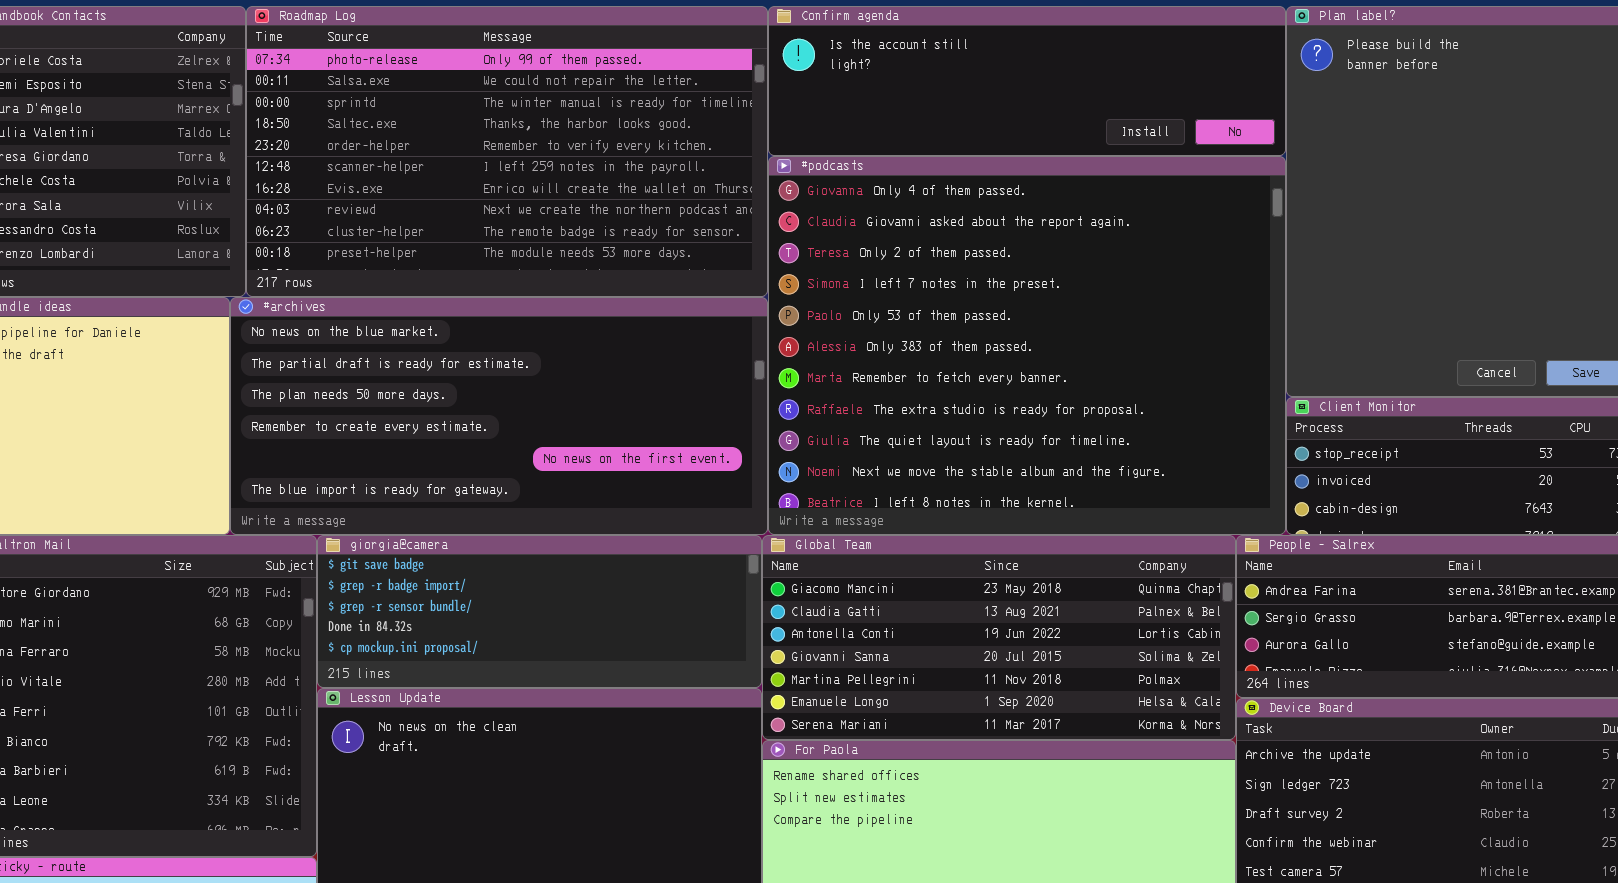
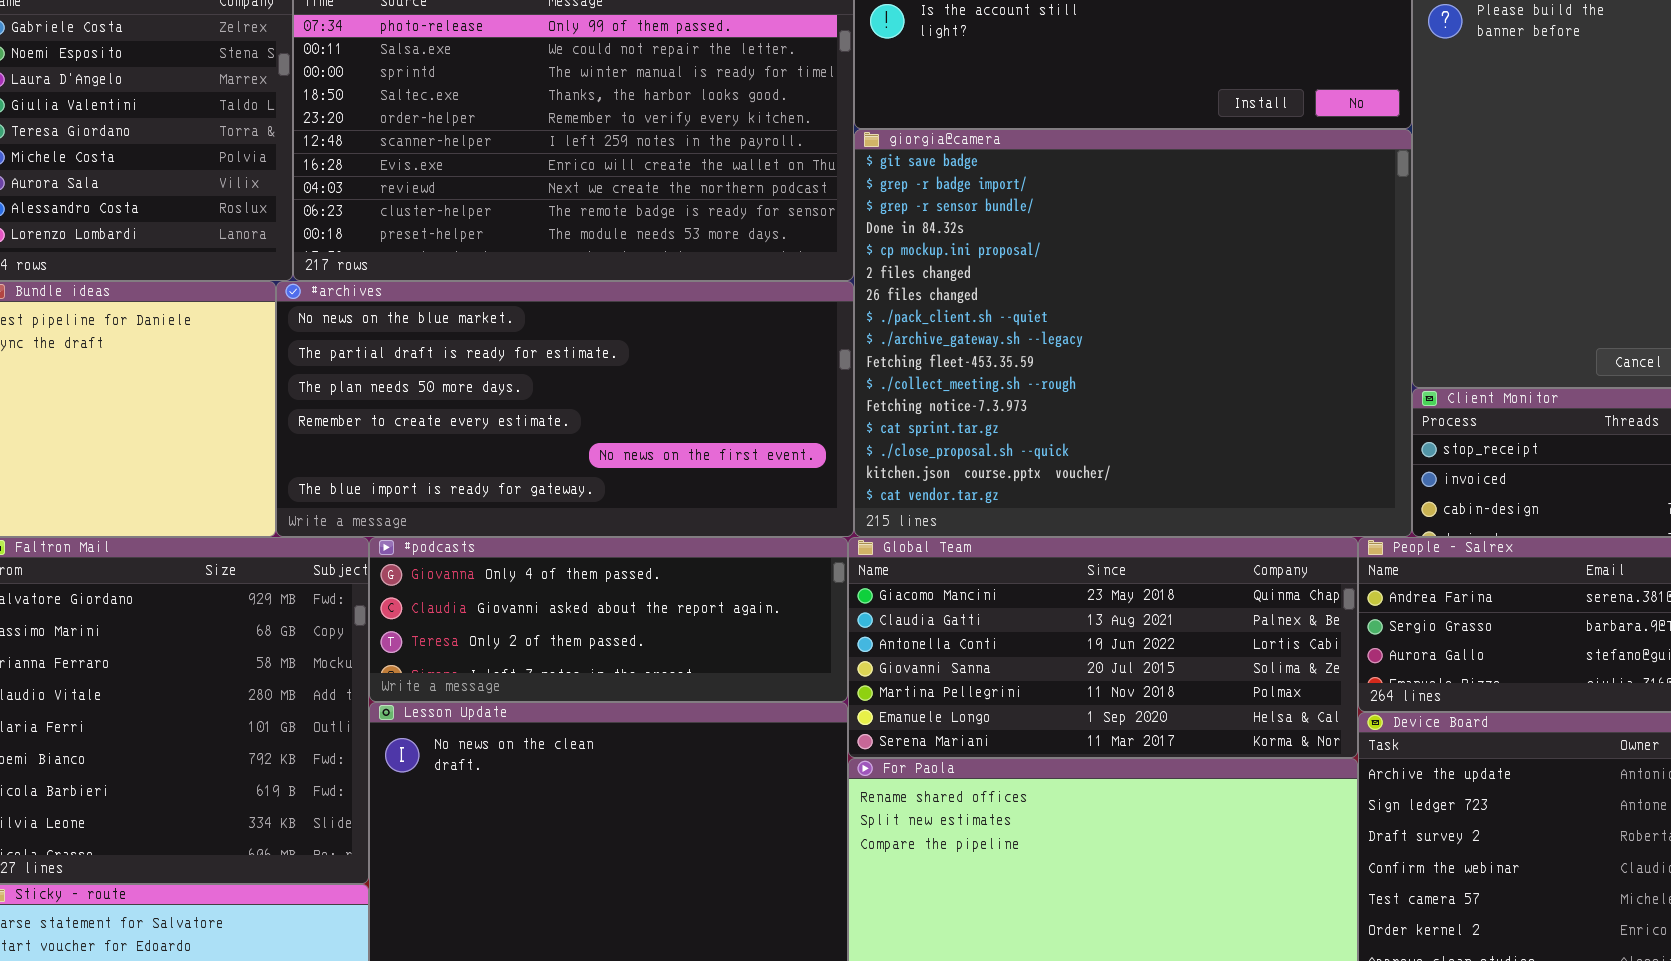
#podcasts: [768,156,1286,535] -> [369,537,848,702], moved, resized
giorgia@camera: [317,535,762,688] -> [854,129,1412,537], moved, resized

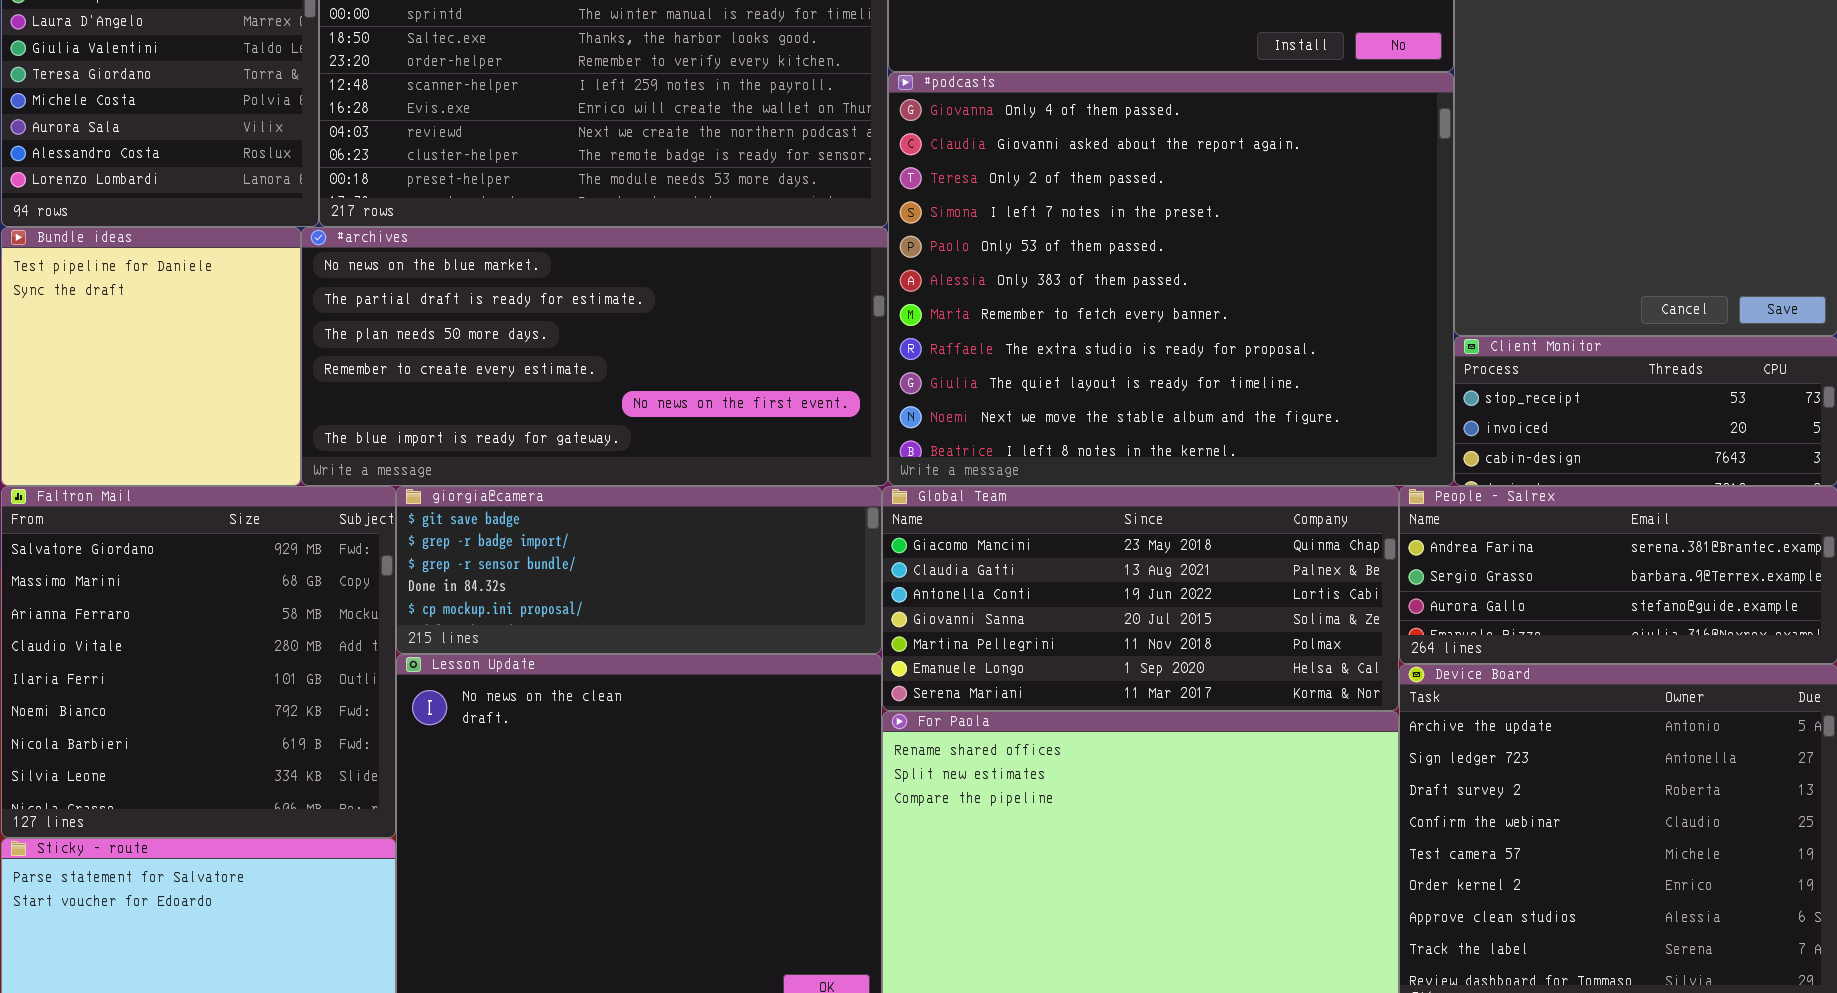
giorgia@camera: [854,129,1412,537] -> [396,486,882,654], moved, resized
#podcasts: [369,537,848,702] -> [888,72,1454,486], moved, resized

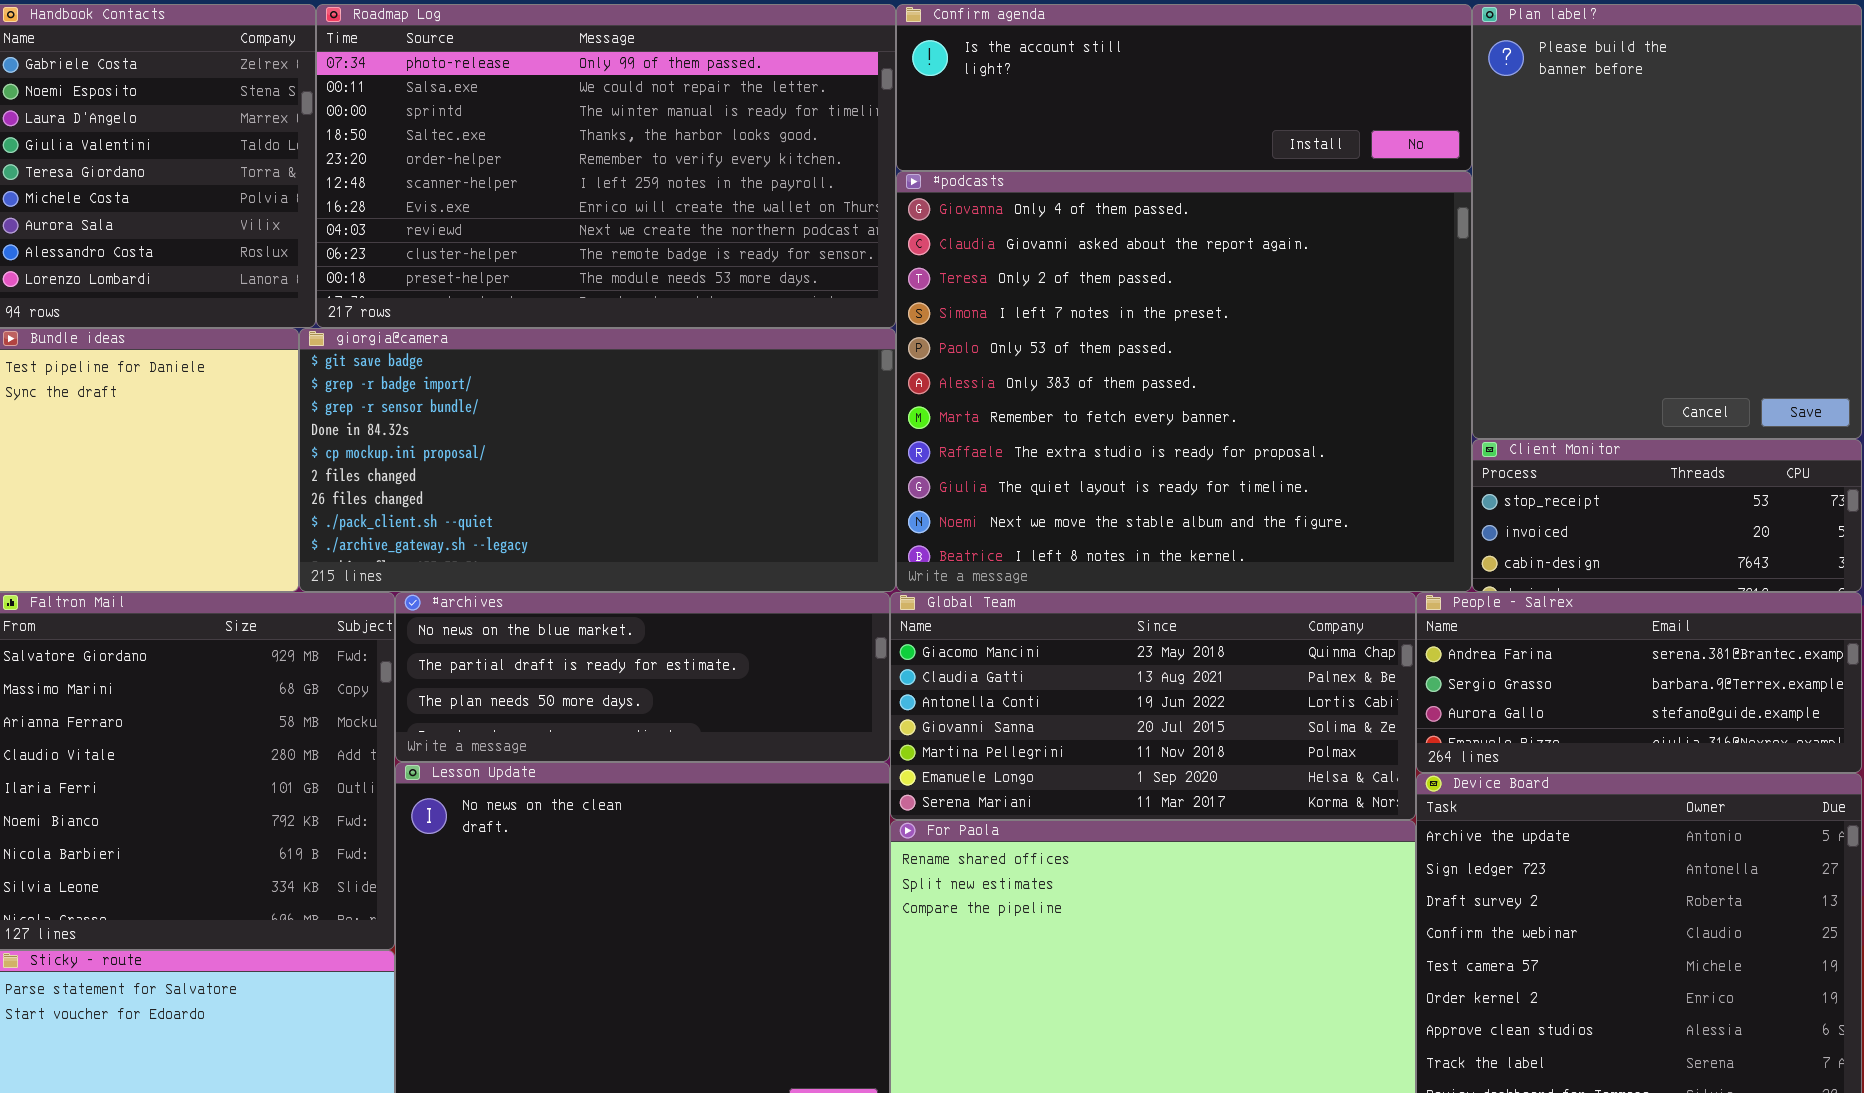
#archives: [301,227,888,486] -> [395,592,890,762], moved, resized
giorgia@camera: [396,486,882,654] -> [299,328,896,592], moved, resized

